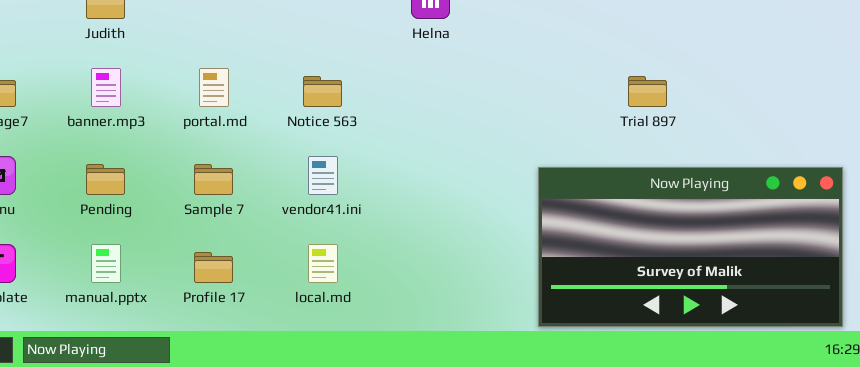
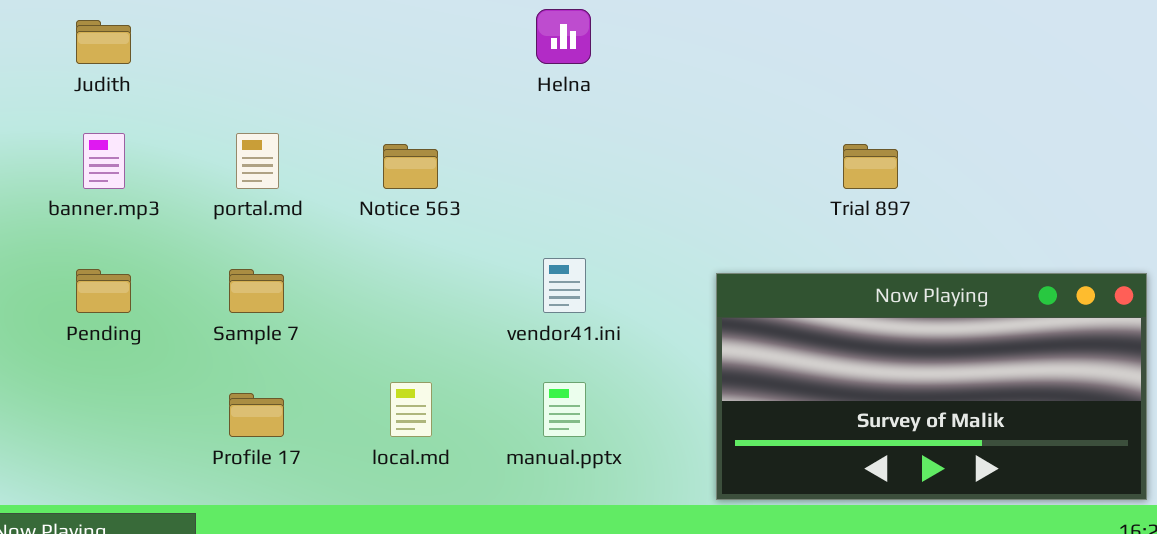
vendor41.ini: [308,156,338,195] -> [543,258,586,313], moved
manual.pptx: [91,244,121,283] -> [543,382,586,437], moved

